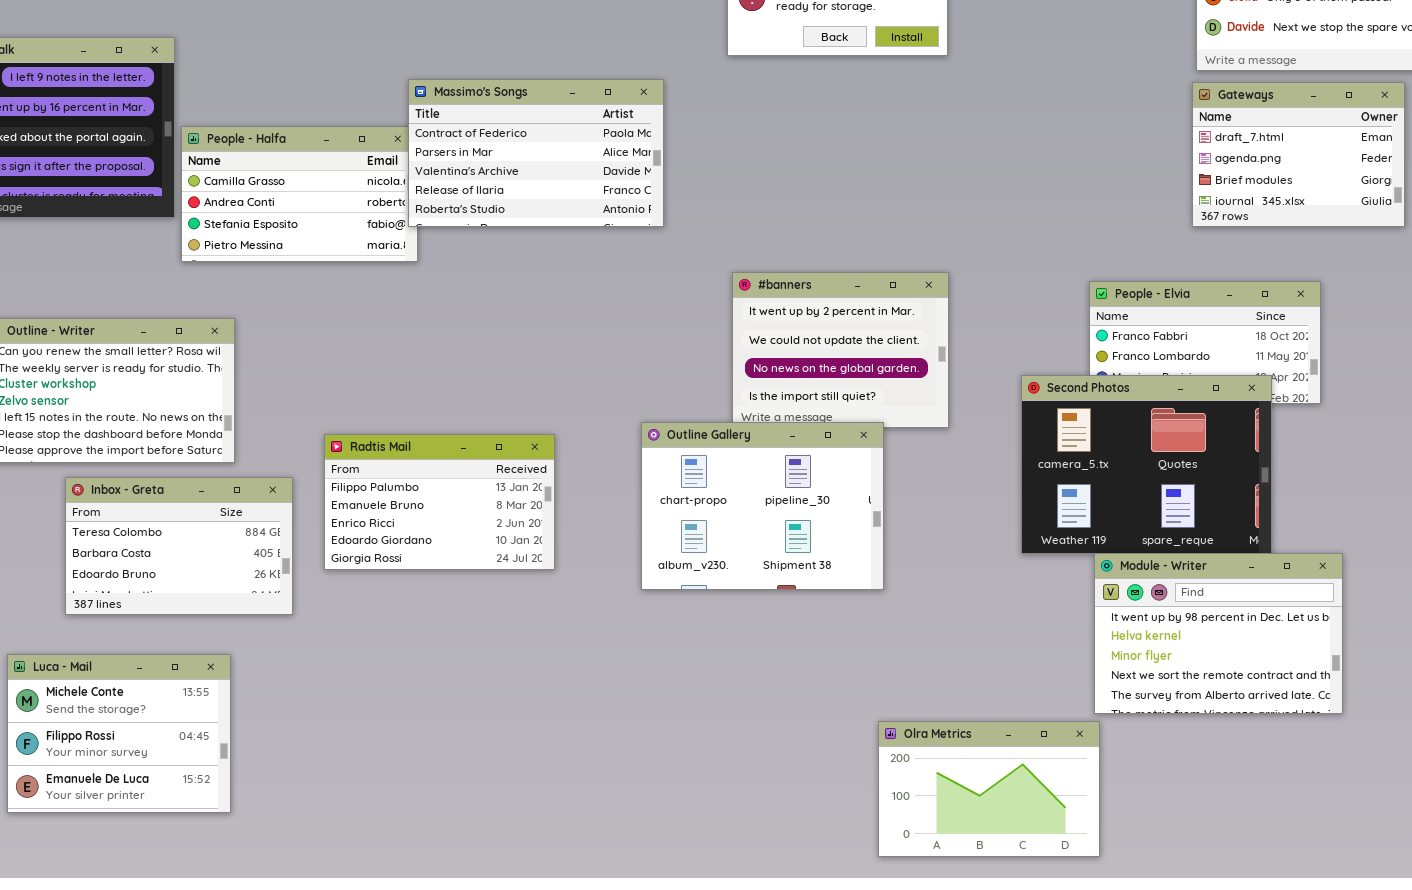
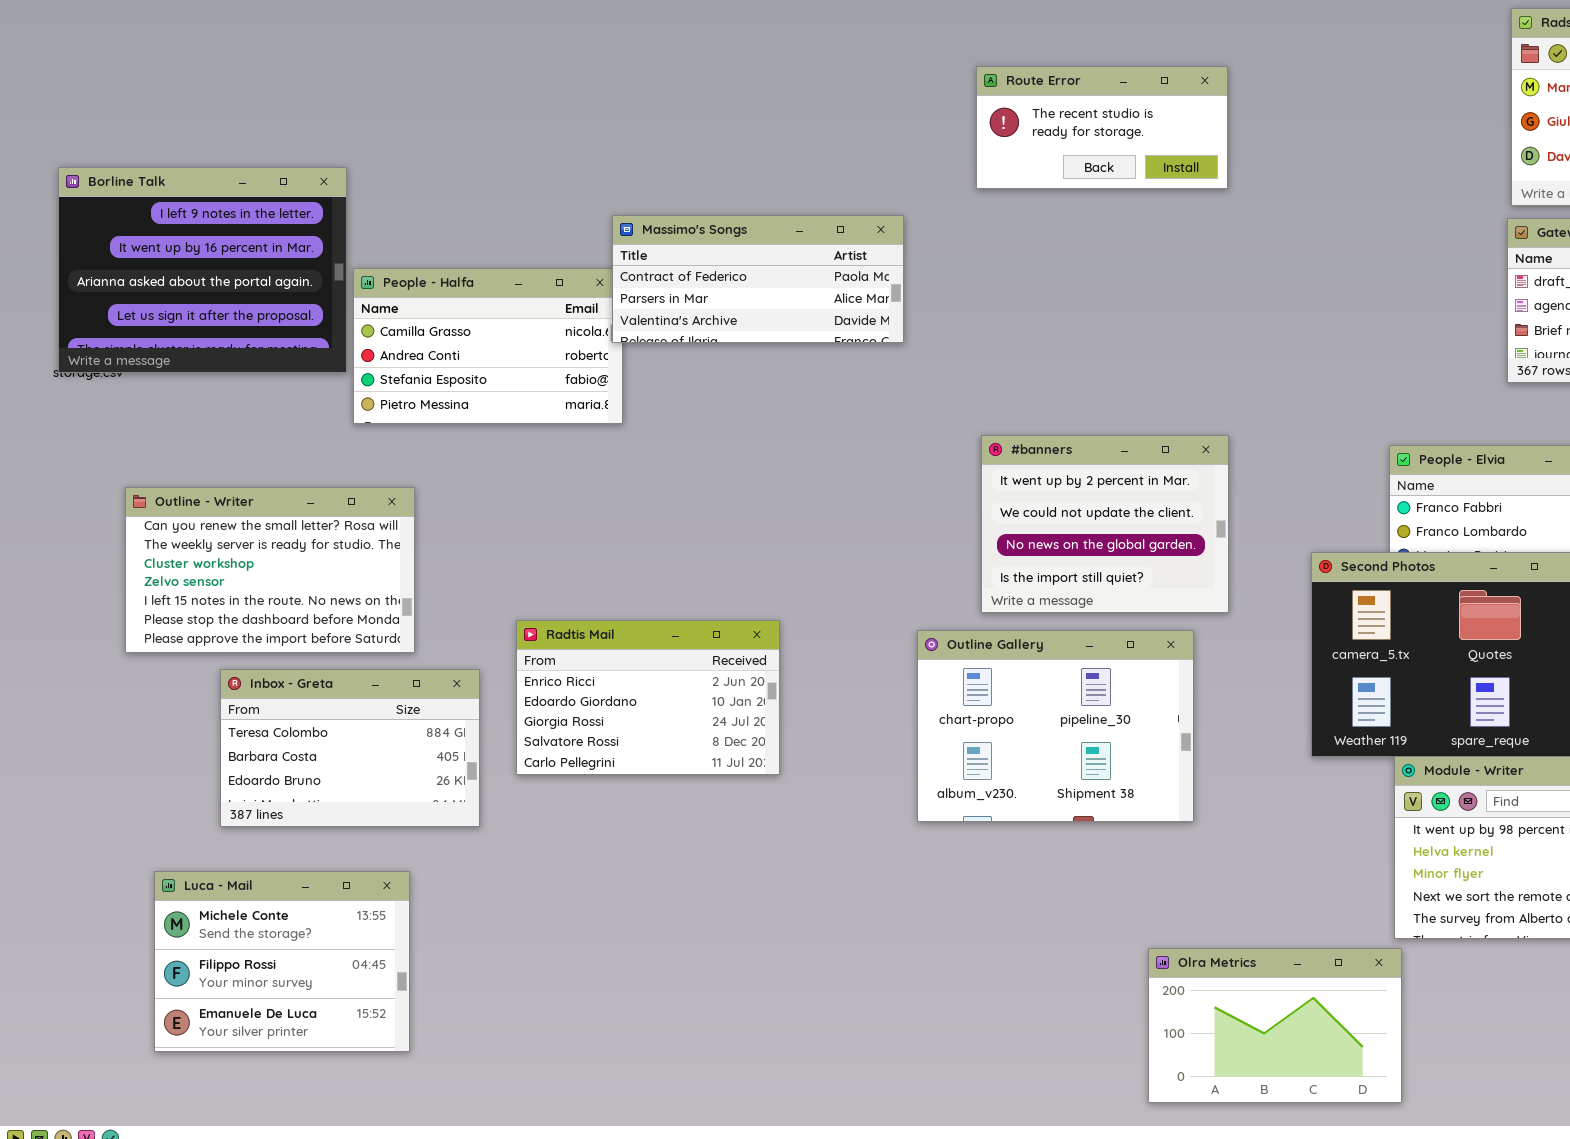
Massimo's Songs: [408,79,664,227] -> [612,215,904,343], resized
Outline Gallery: [641,422,884,590] -> [917,630,1194,822], moved
Radtis Mail: [324,434,555,570] -> [516,620,780,775], scrolled down 2 rows

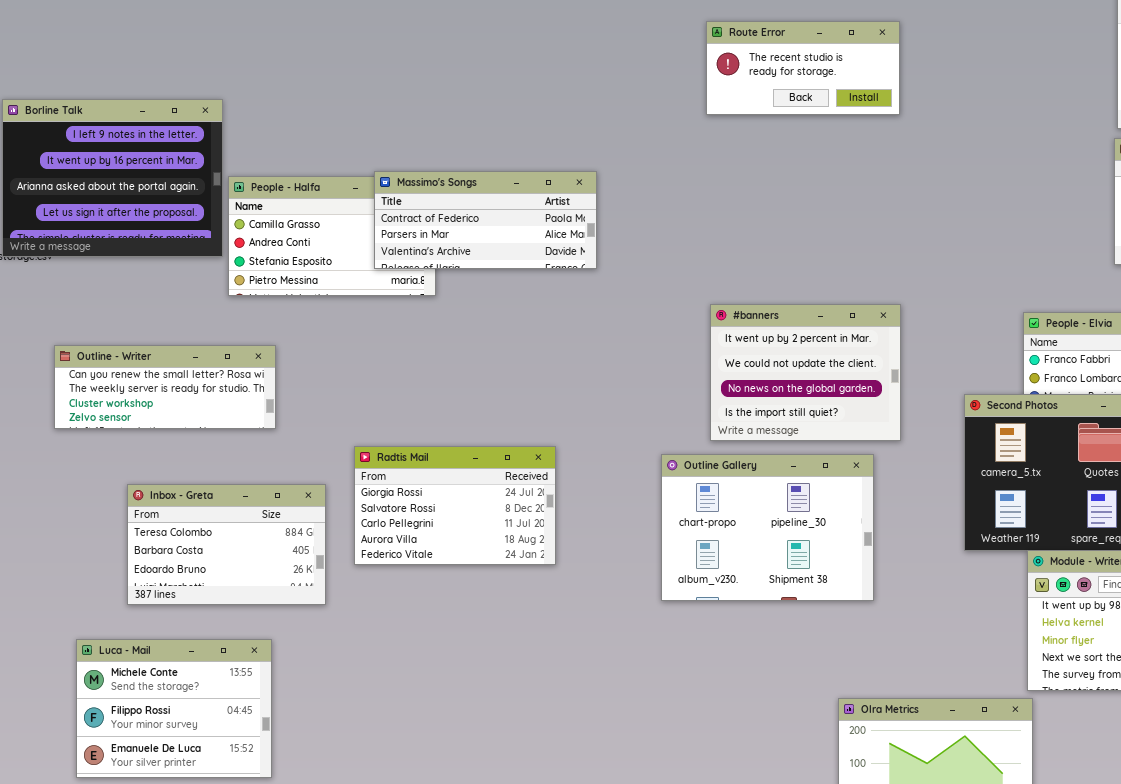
Massimo's Songs: [612,215,904,343] -> [374,171,597,269], moved
Outline - Writer: [125,487,415,653] -> [54,345,276,429], resized
Radtis Mail: [516,620,780,775] -> [354,446,556,565], scrolled down 2 rows

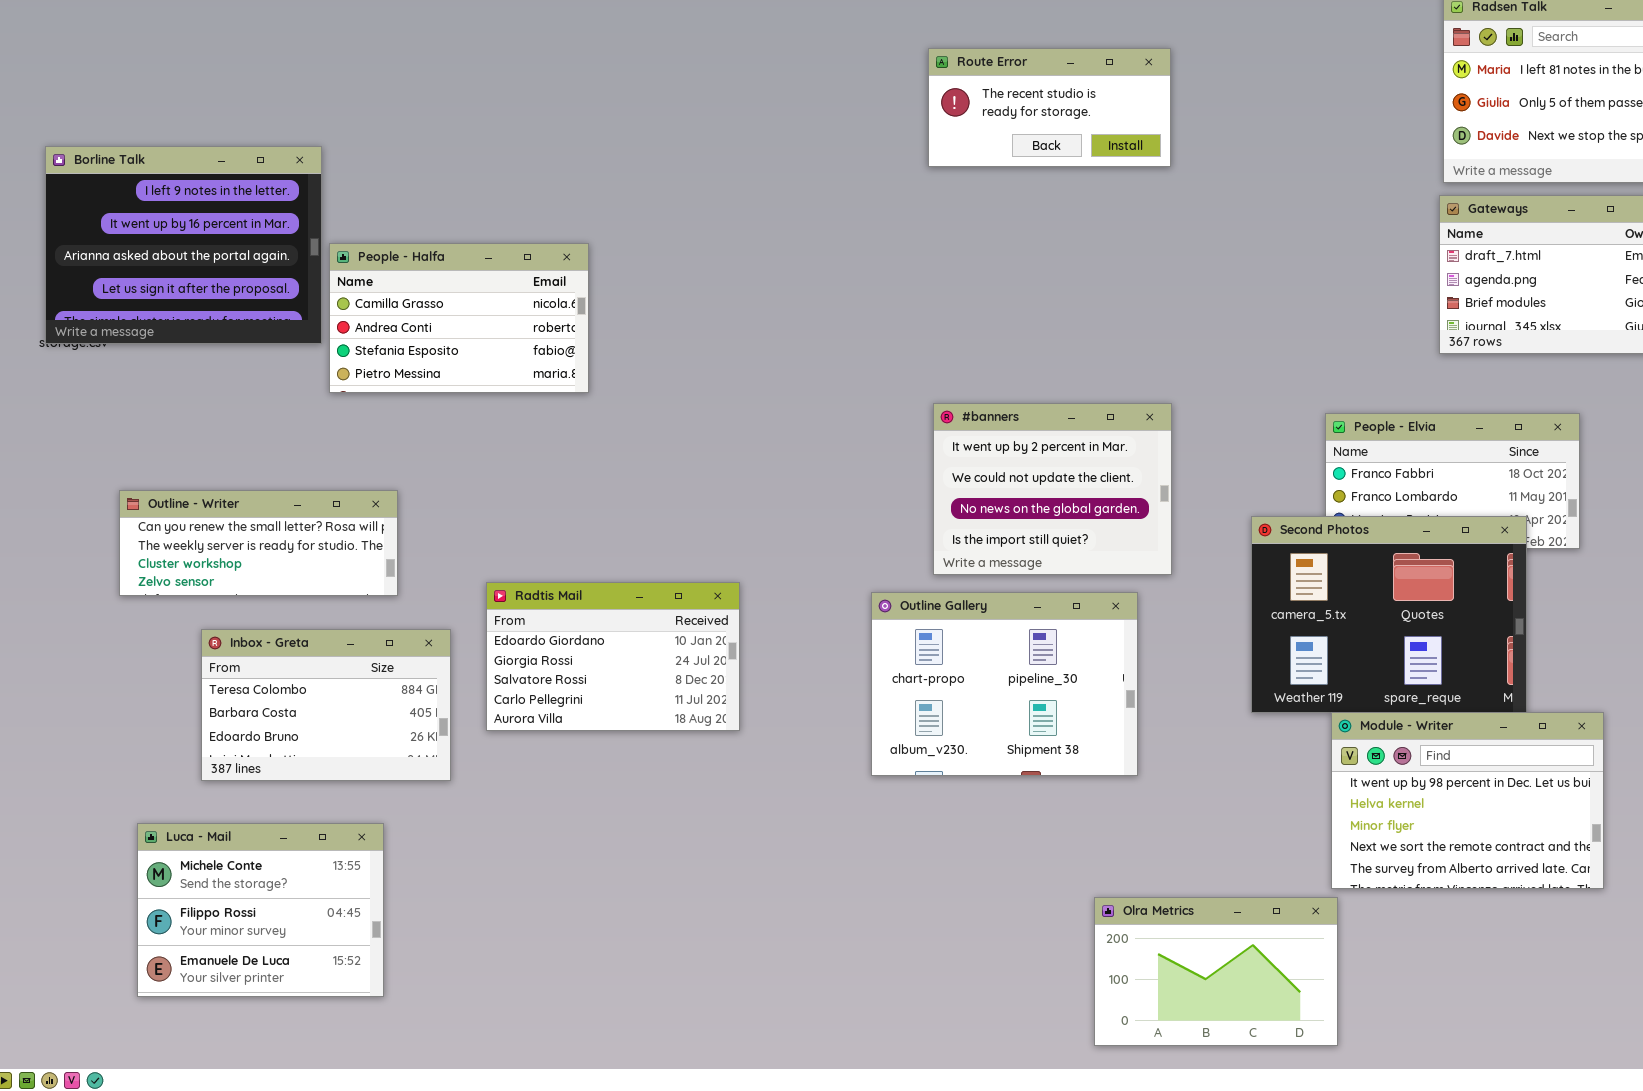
Massimo's Songs: [374,171,597,269] -> none, closed
Outline - Writer: [54,345,276,429] -> [119,490,398,596], moved
Radtis Mail: [354,446,556,565] -> [486,582,740,731], scrolled up 1 row

